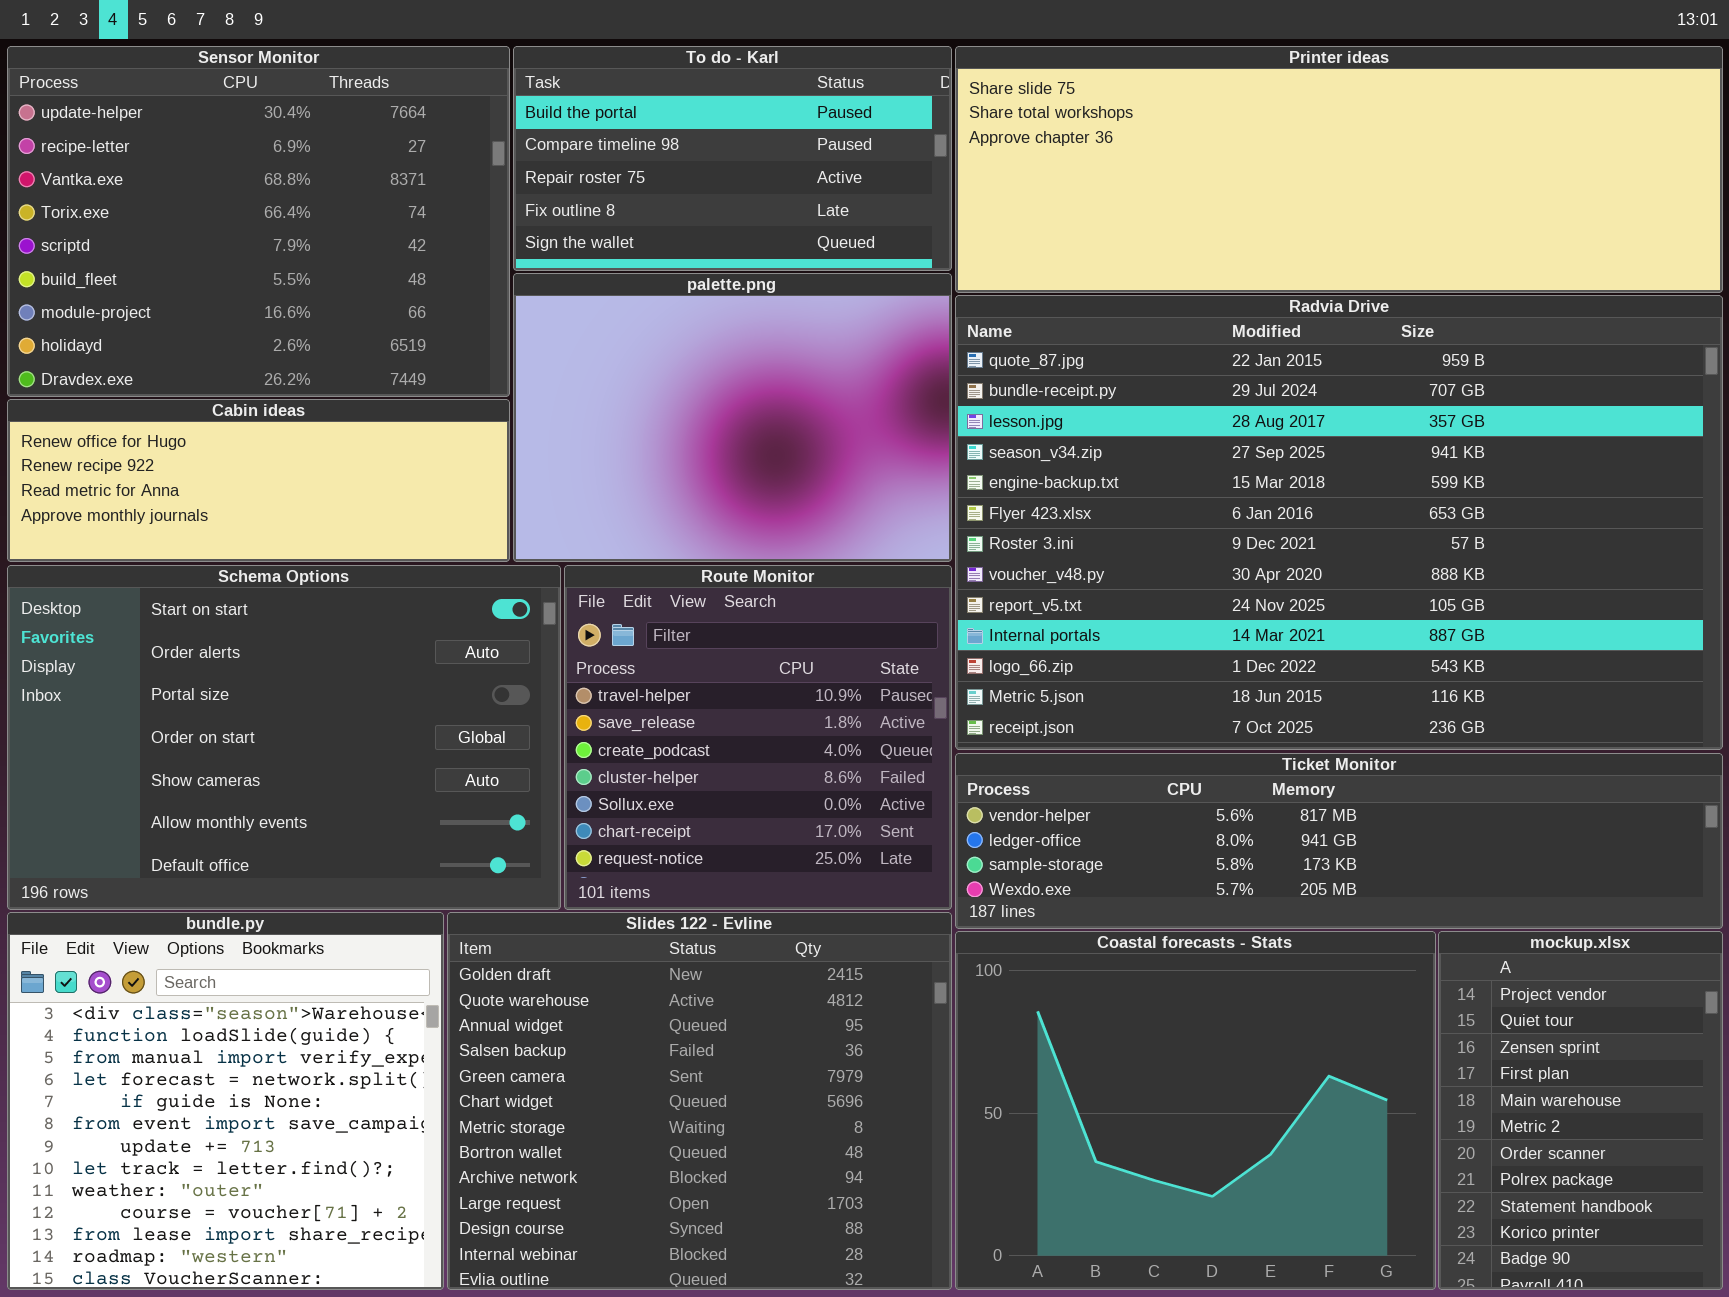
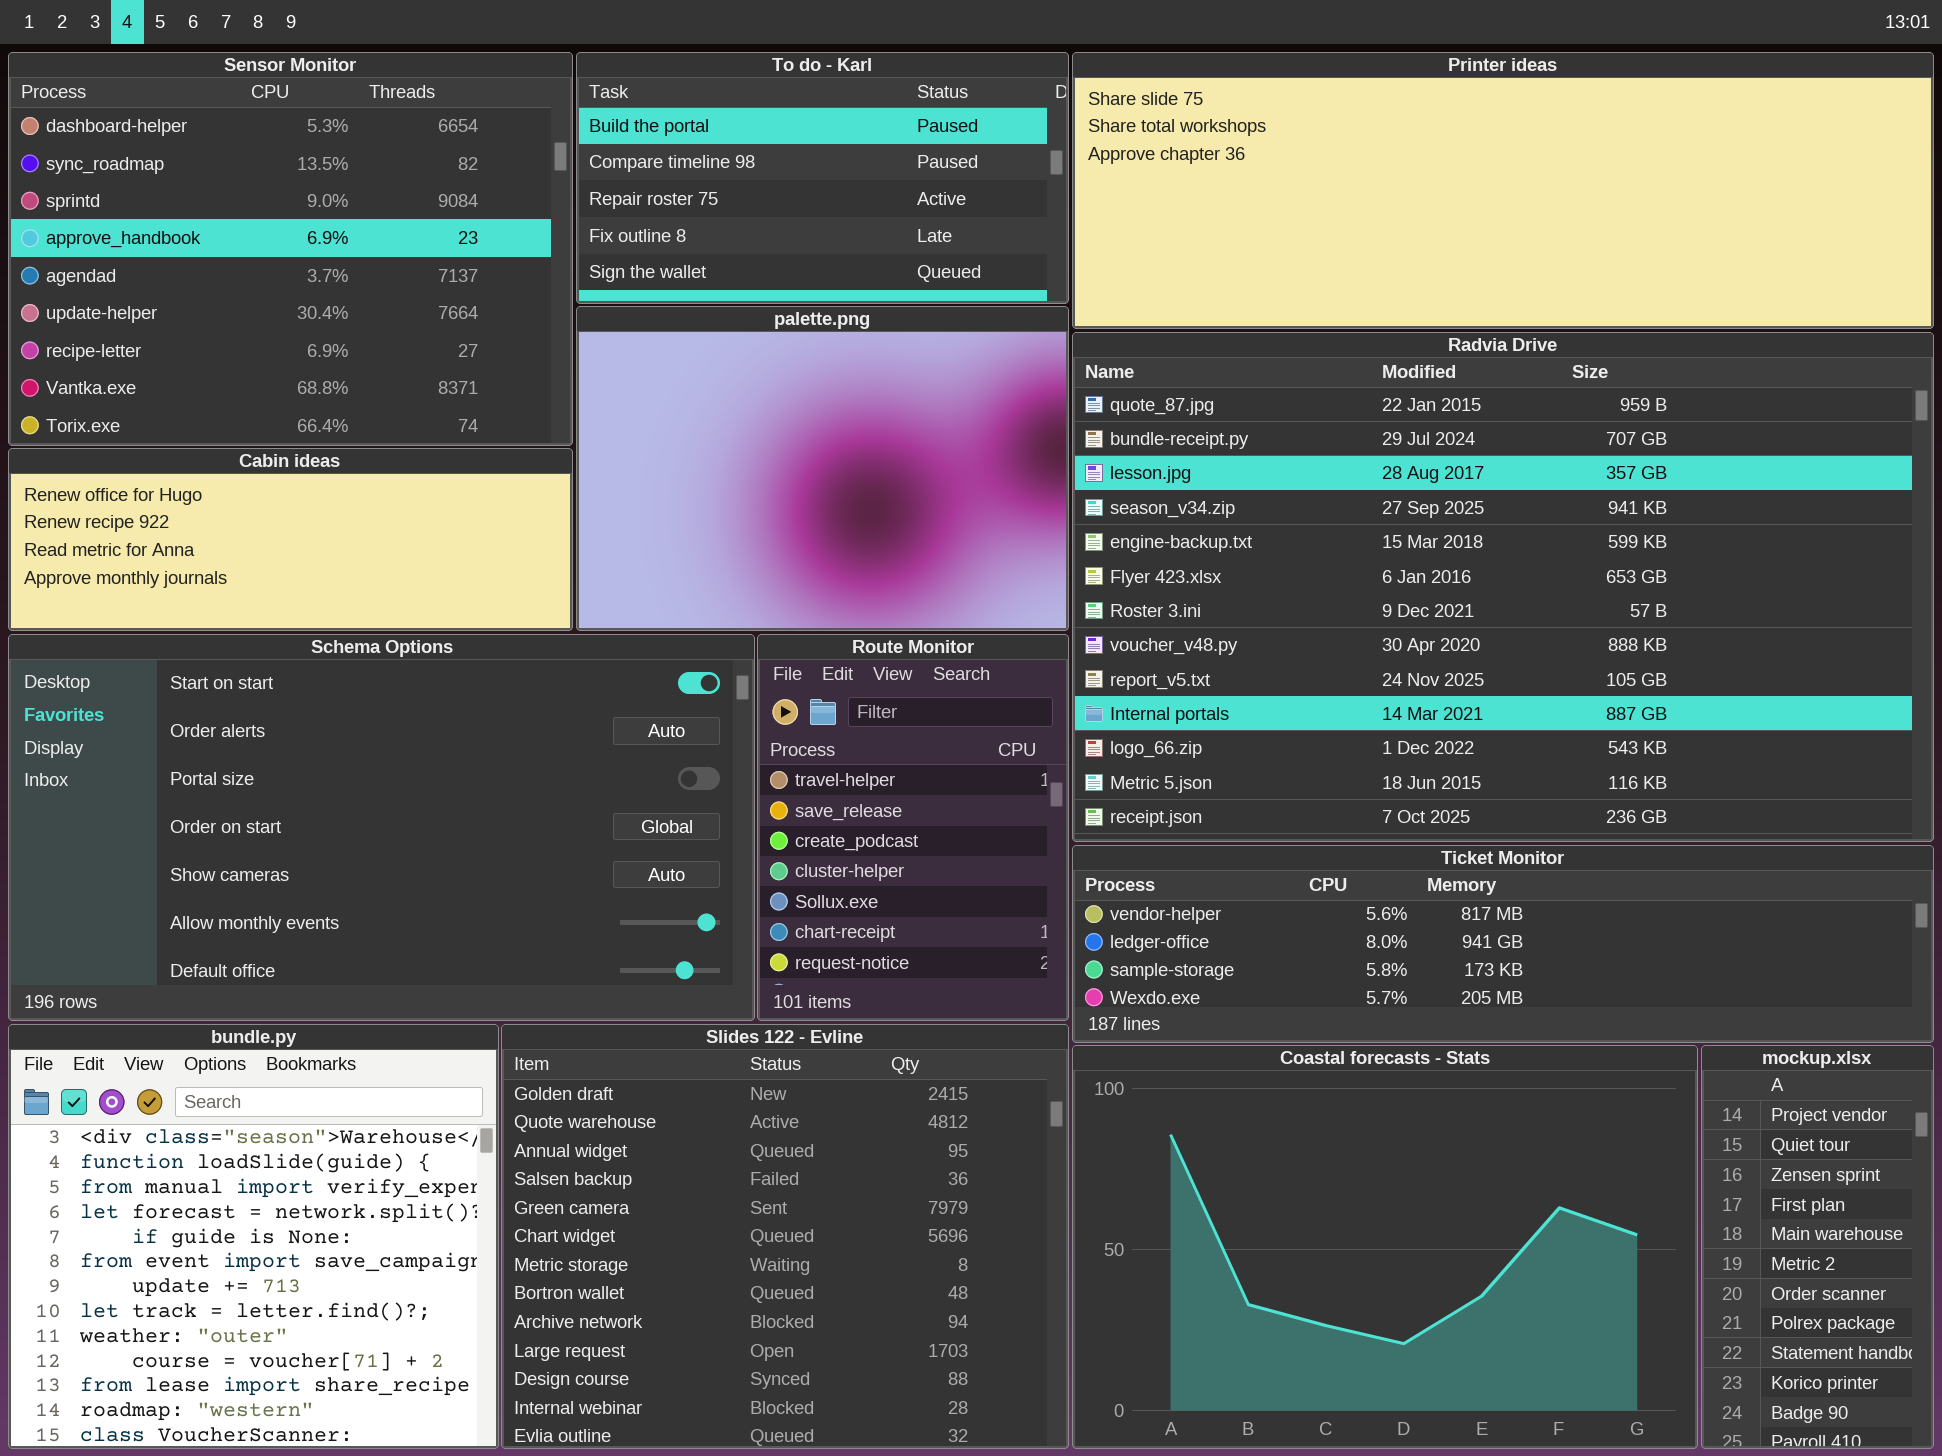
Sensor Monitor: [7,46,510,397] -> [8,52,573,446], scrolled up 5 rows
Schema Options: [7,565,561,910] -> [8,634,755,1021], resized
Route Monitor: [564,565,952,910] -> [757,634,1069,1021], resized
Coastal forecasts - Stats: [955,931,1436,1290] -> [1072,1045,1698,1449], resized
mockup.xlsx: [1438,931,1723,1290] -> [1701,1045,1934,1449], resized

